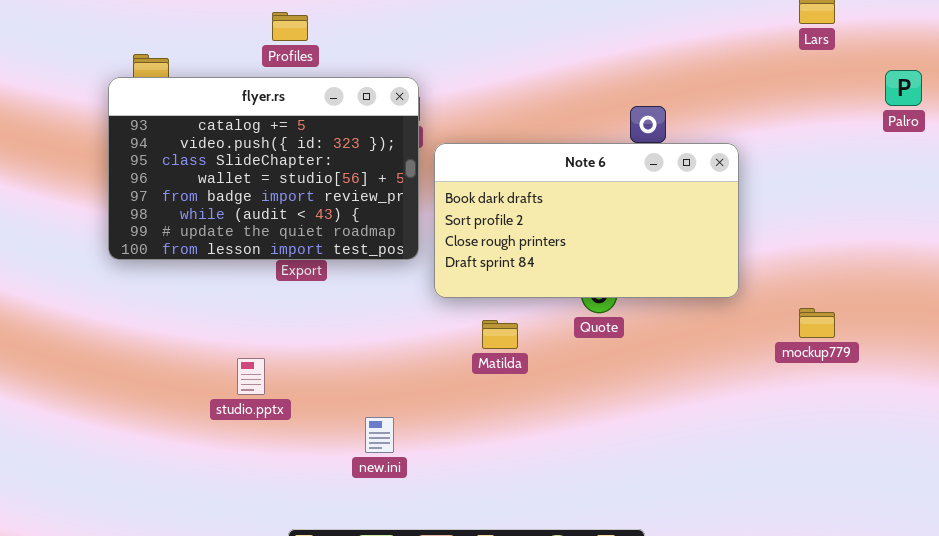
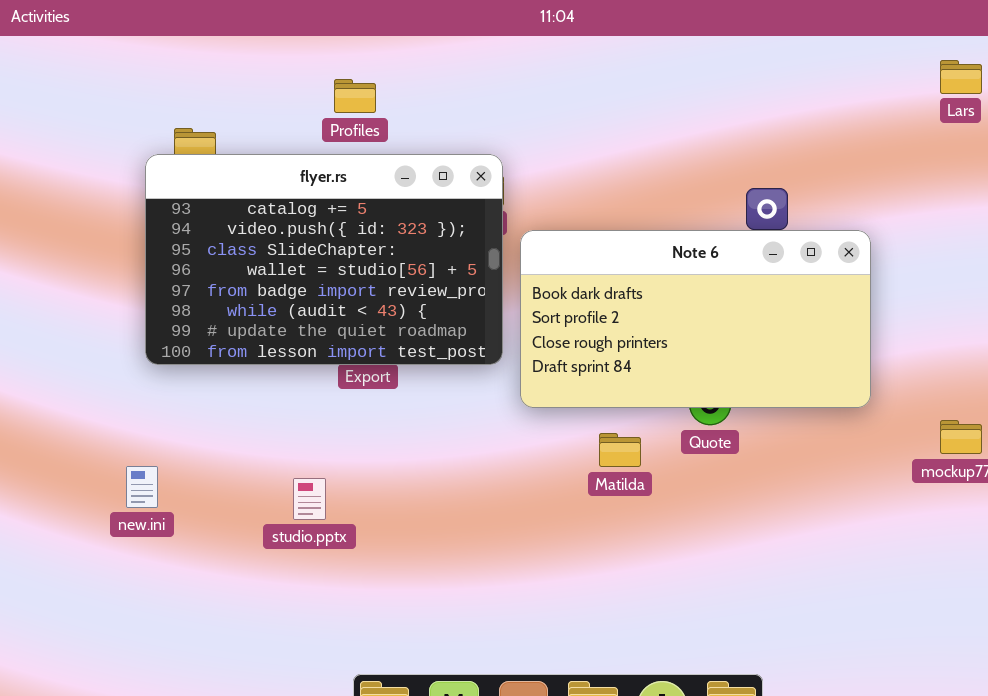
Matilda: [482,320,518,349] -> [599,433,641,467], moved
new.ini: [365,417,394,453] -> [126,466,158,508], moved

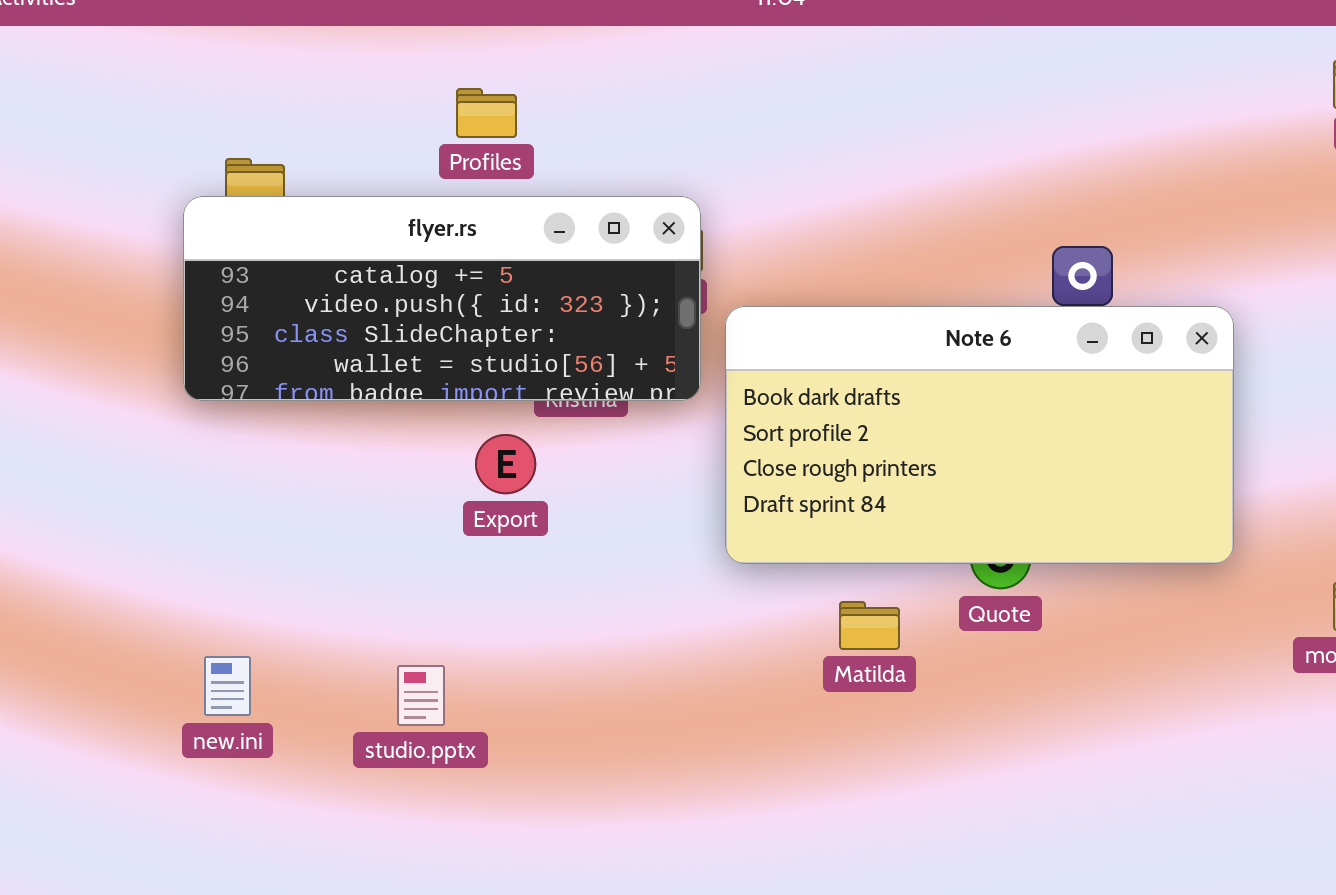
flyer.rs: [145,154,503,365] -> [183,196,701,401], resized
new.ini: [126,466,158,508] -> [204,656,251,716], moved

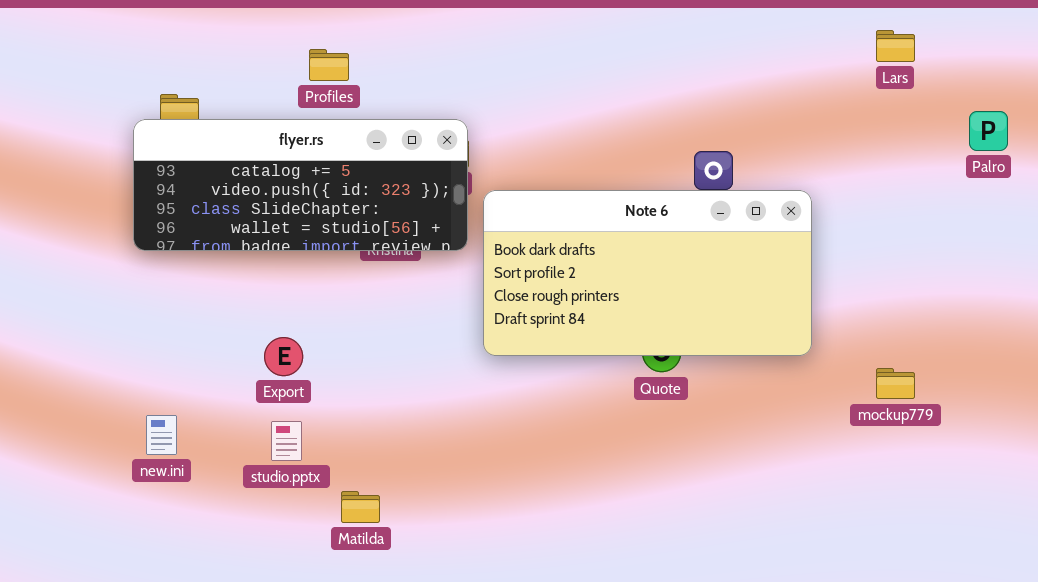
Export: [475,434,536,494] -> [264,337,303,376], moved
Matilda: [839,601,900,650] -> [341,491,380,523], moved

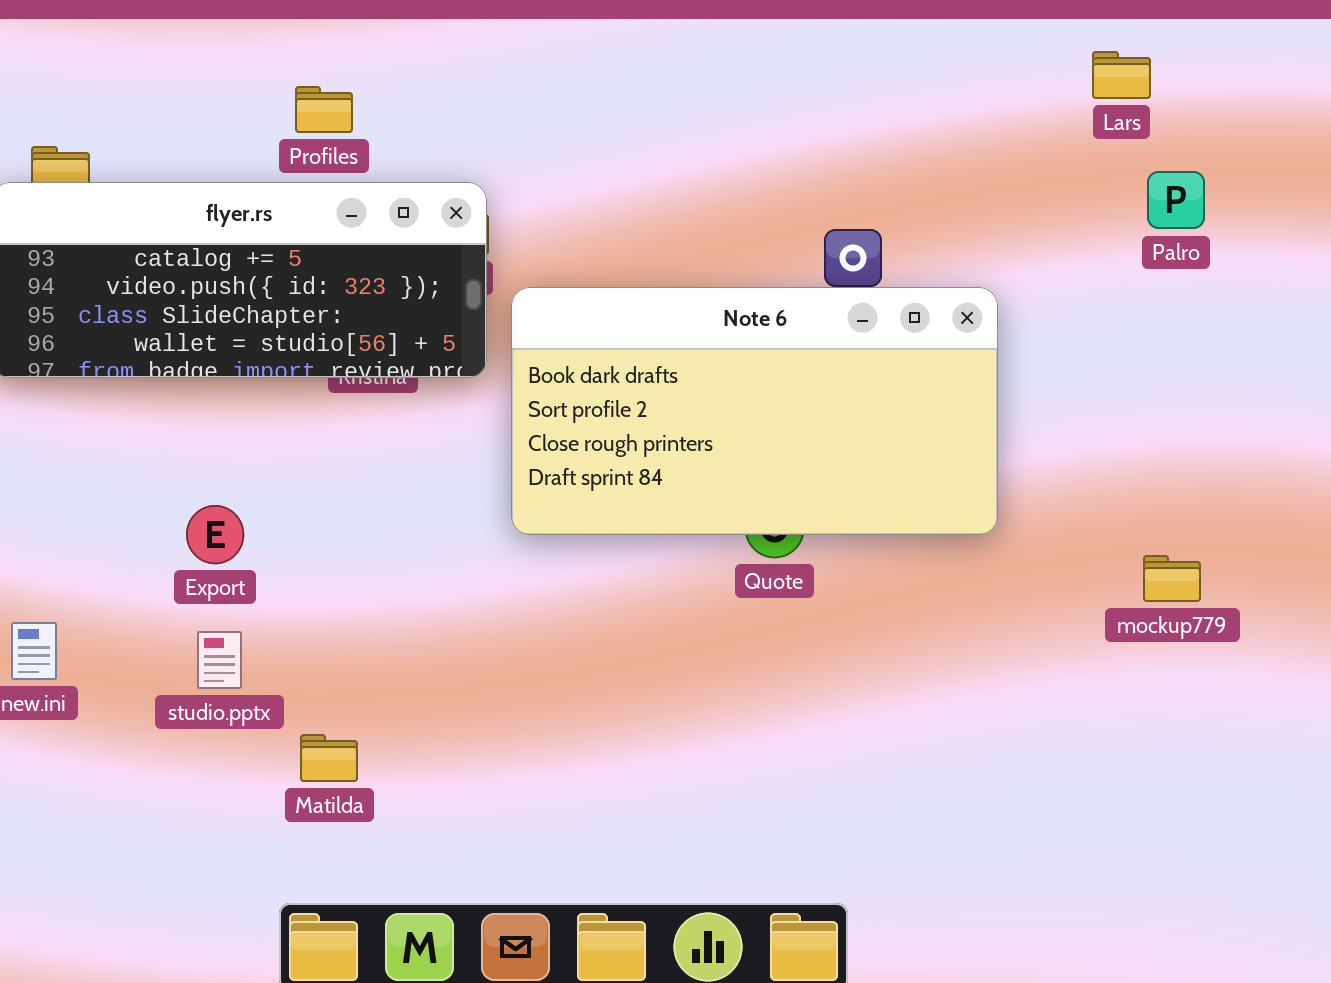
Profiles: [309,49,349,81] -> [295,86,353,133], moved
Palro: [969,111,1008,151] -> [1147,171,1205,229], moved
mockup779: [876,368,915,399] -> [1143,555,1201,602], moved

